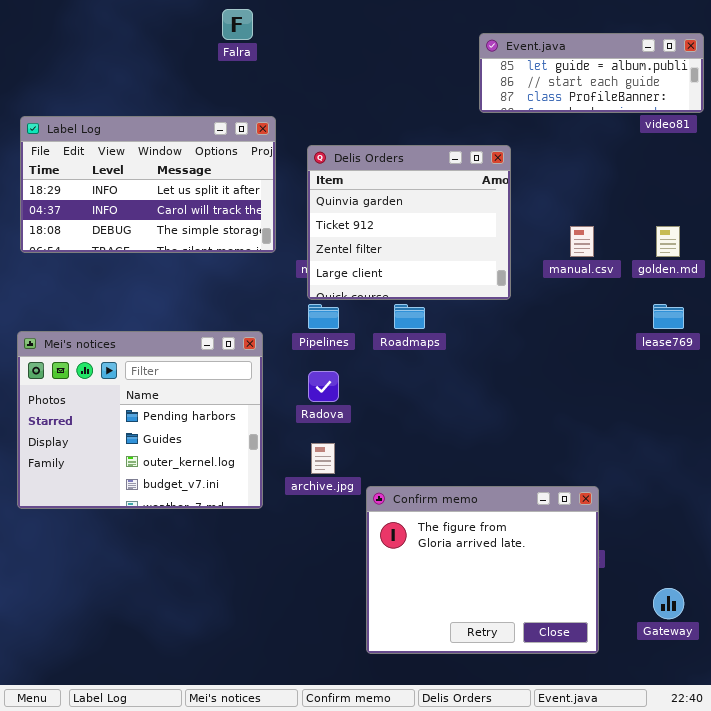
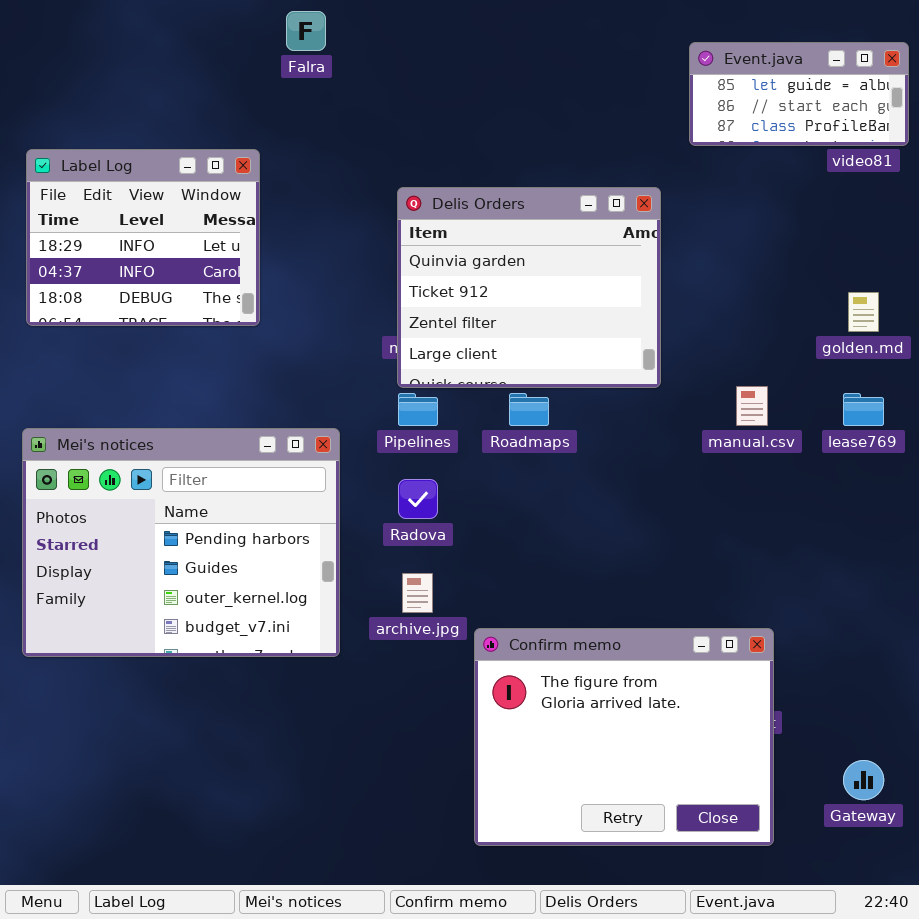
Event.java: [479,33,704,113] -> [689,42,909,146], resized
Label Log: [20,116,276,253] -> [26,149,260,326], resized
manual.csv: [570,226,594,257] -> [736,386,768,426], moved

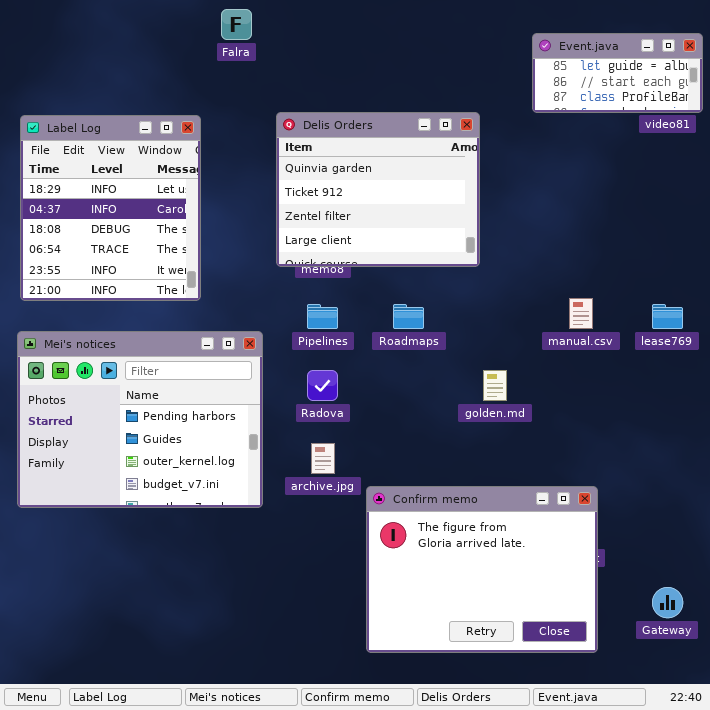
Label Log: [26,149,260,326] -> [20,115,201,301], resized
Delis Orders: [397,187,661,388] -> [276,112,480,267], moved
golden.md: [848,292,879,332] -> [483,370,507,401], moved

